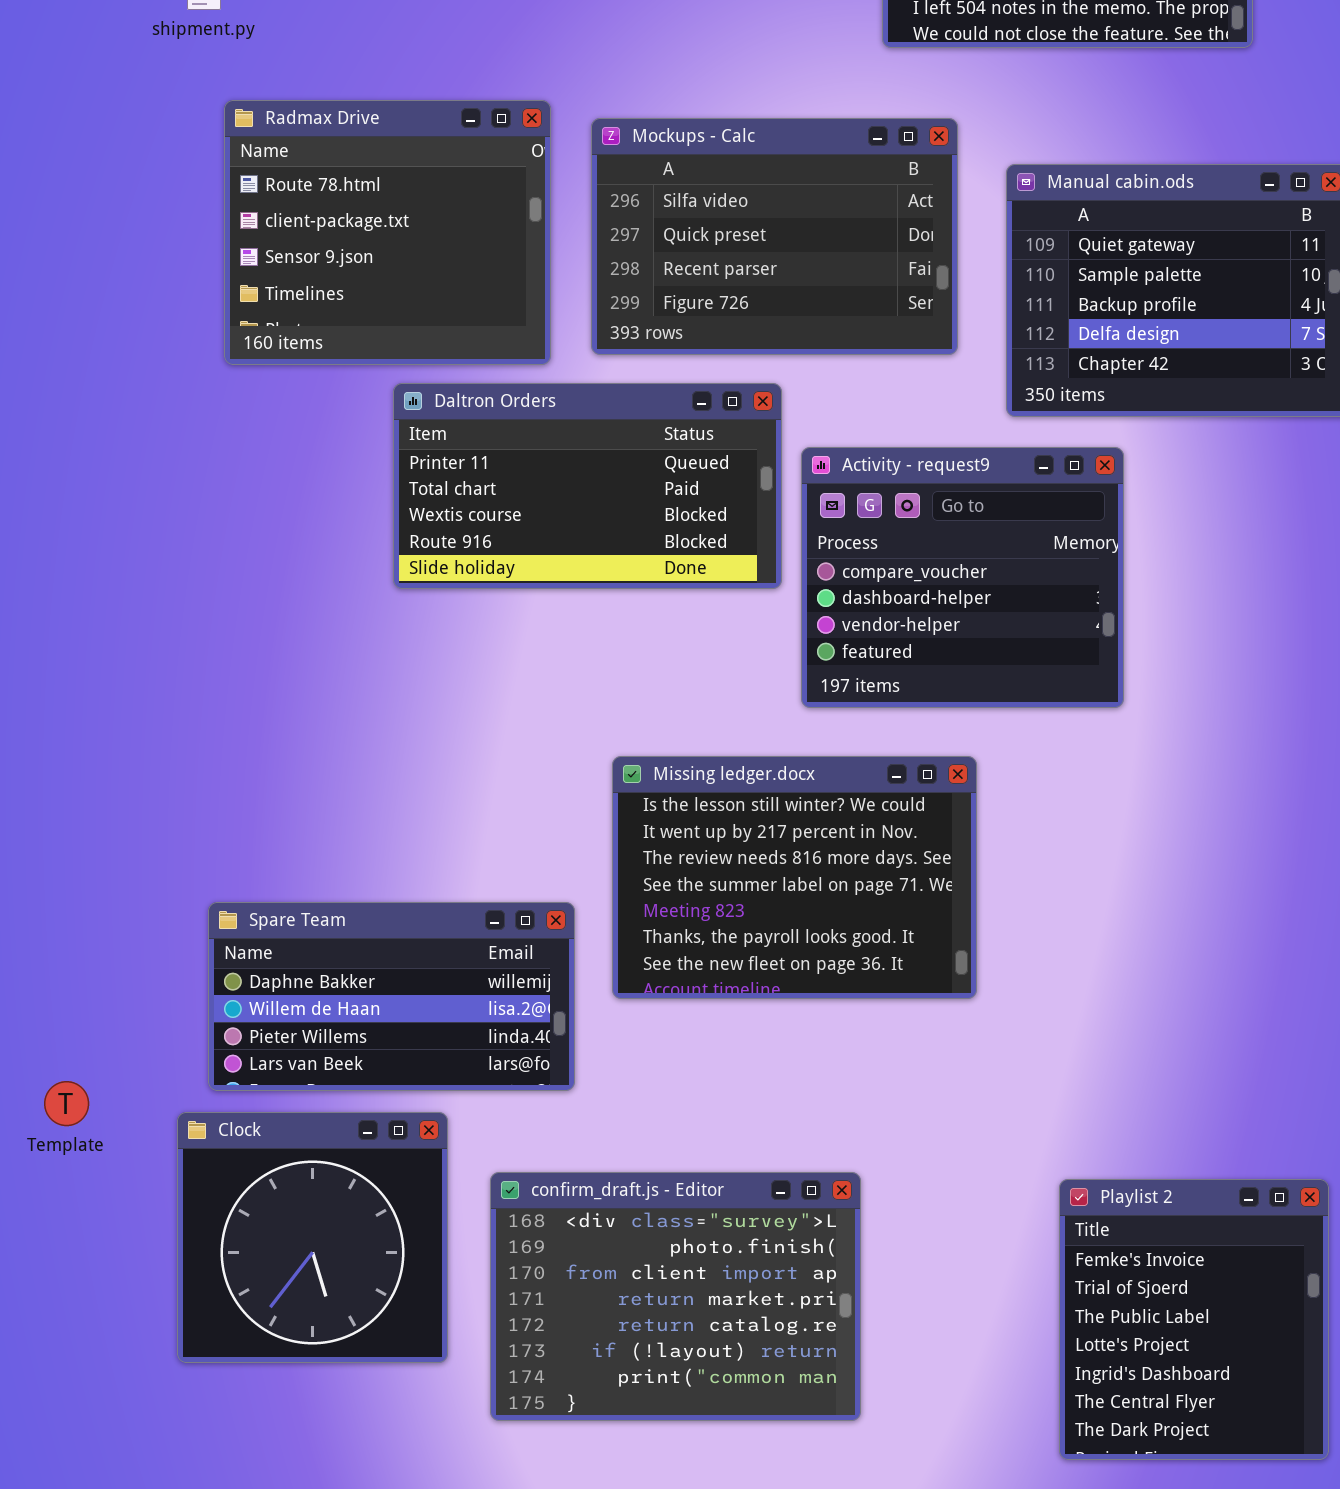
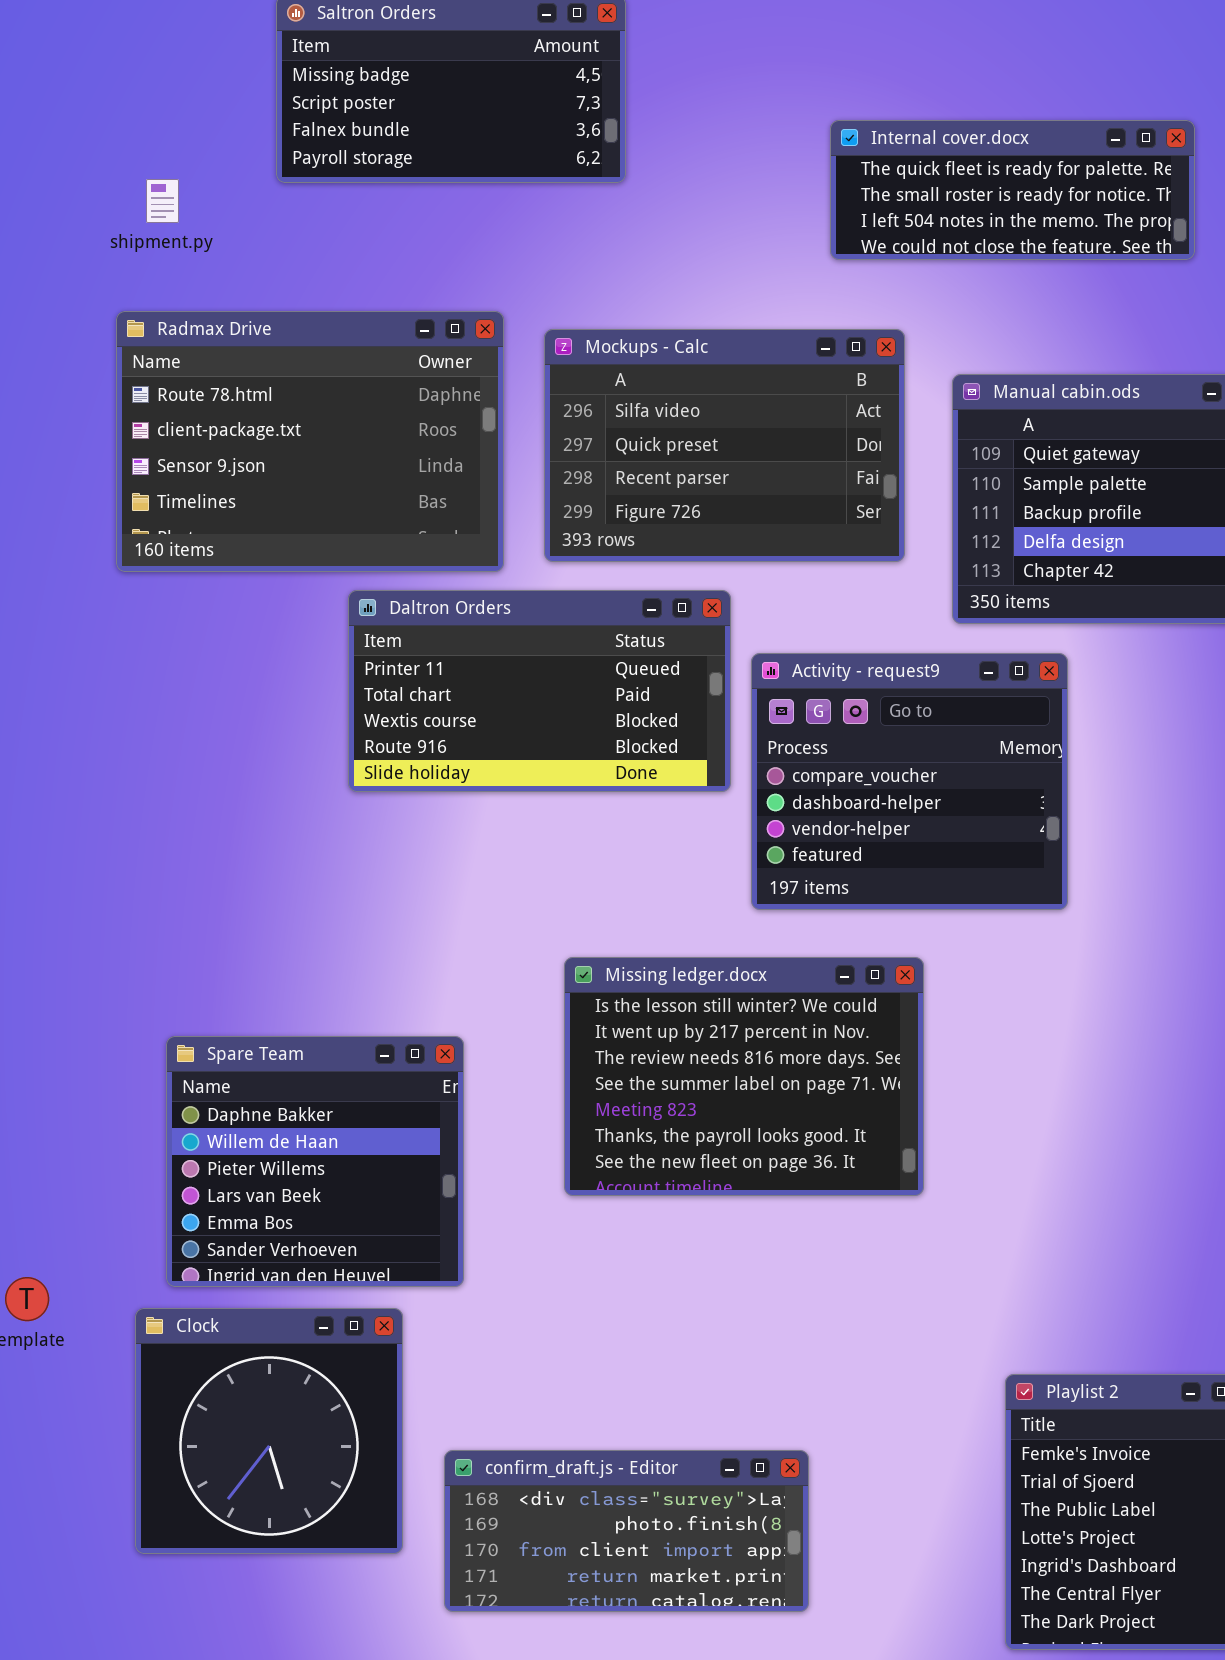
Radmax Drive: [224,100,551,365] -> [116,311,504,572], resized
Spare Team: [208,902,575,1091] -> [166,1036,464,1287], resized
confirm_draft.js - Editor: [490,1172,861,1421] -> [444,1450,809,1612], resized

